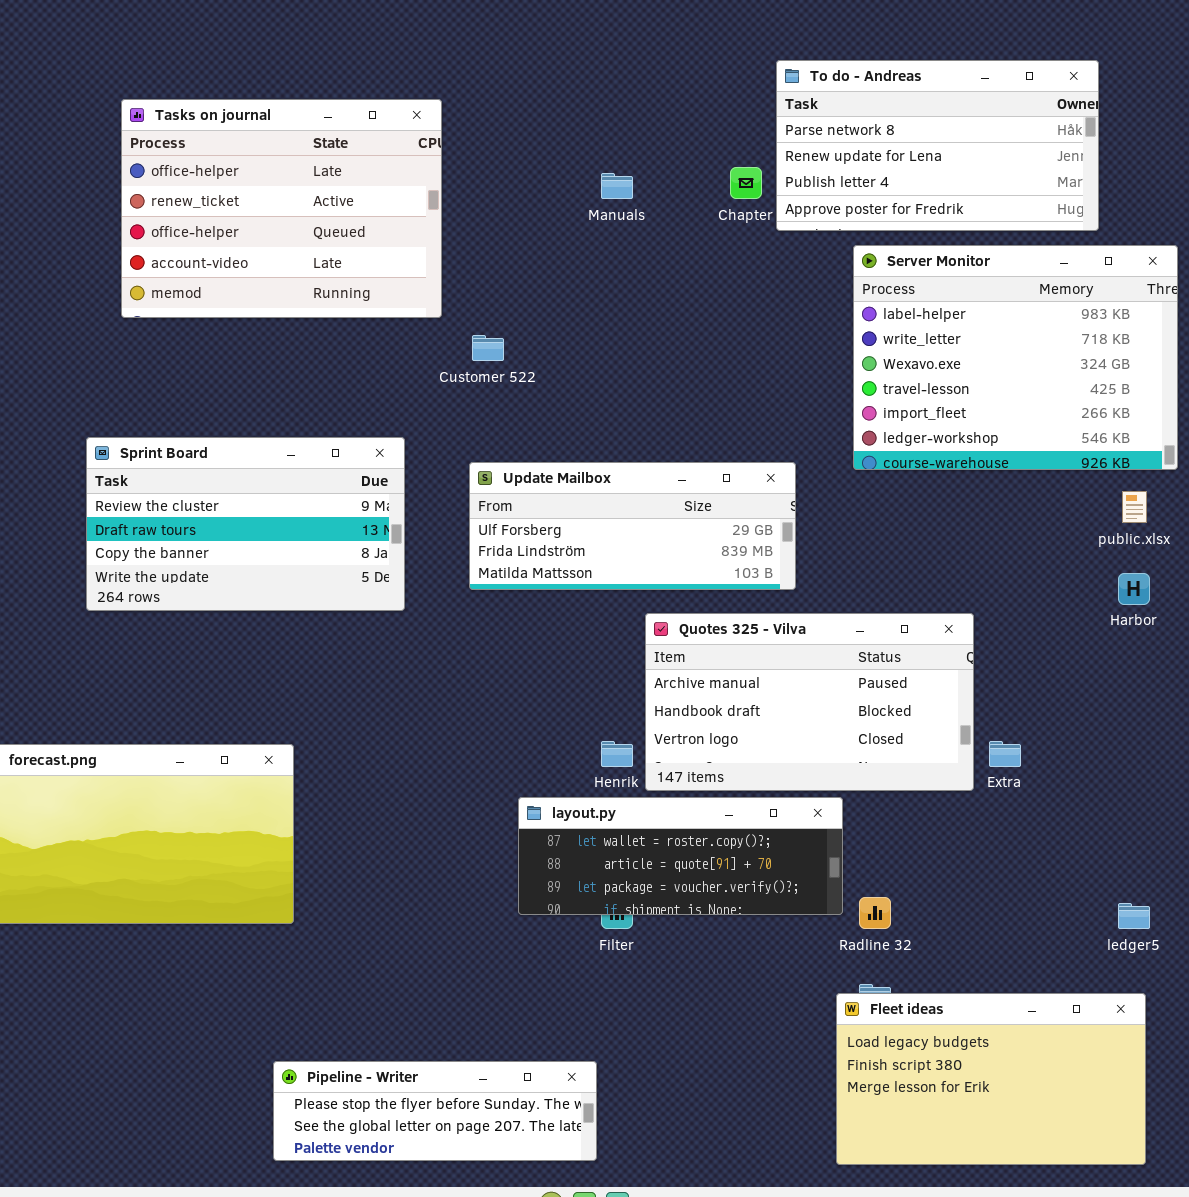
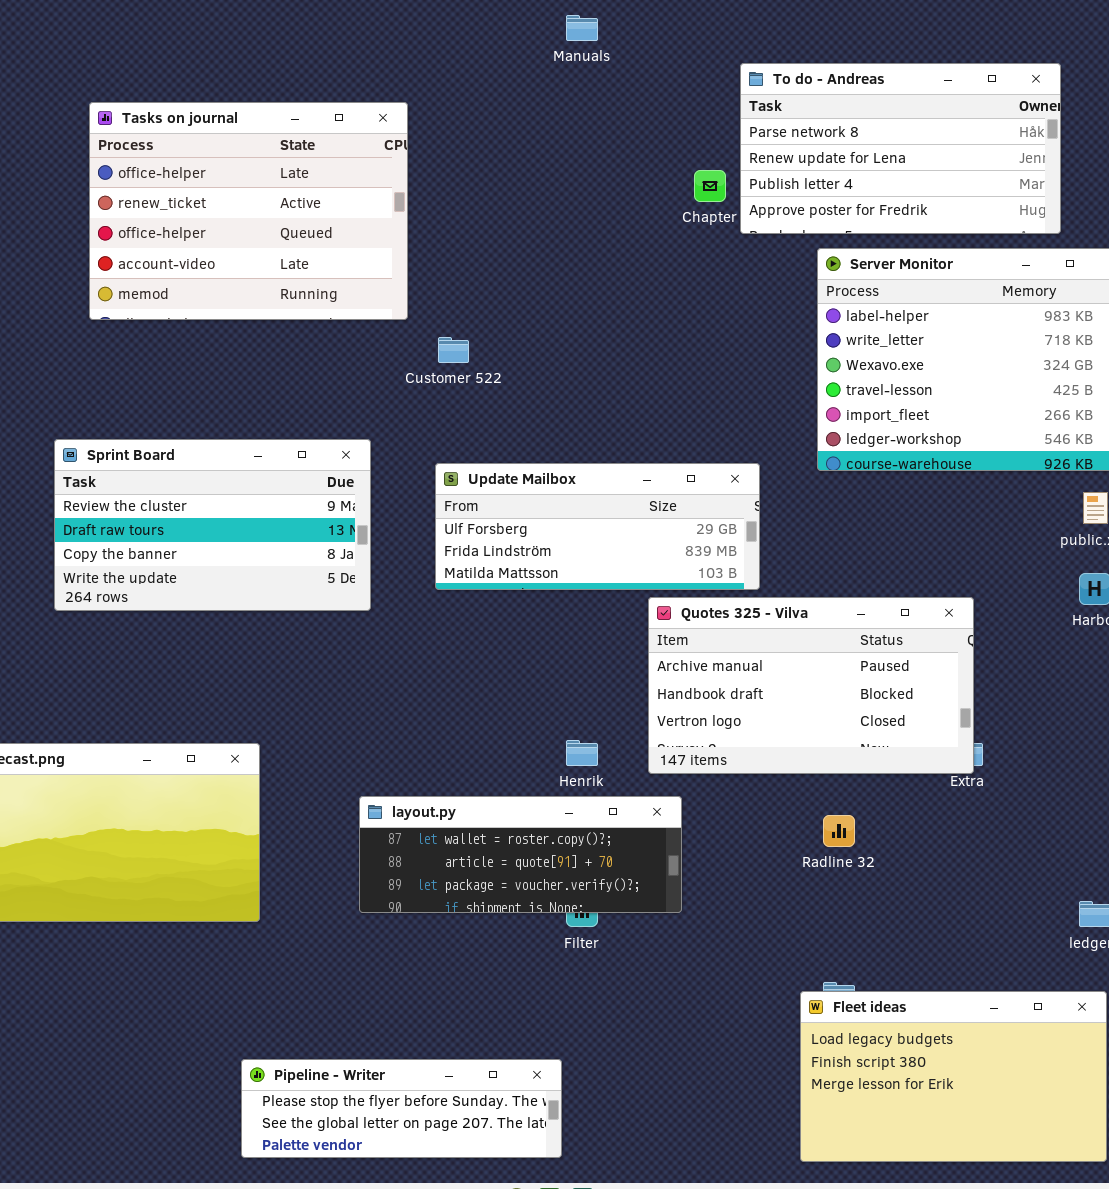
Manuals: [601,173,633,199] -> [566,15,598,41], moved
Quotes 325 - Vilva: [645,613,974,791] -> [648,597,974,774], moved
layout.py: [518,797,843,915] -> [359,796,682,913], moved
Radline 32: [859,897,891,929] -> [823,815,855,847], moved

